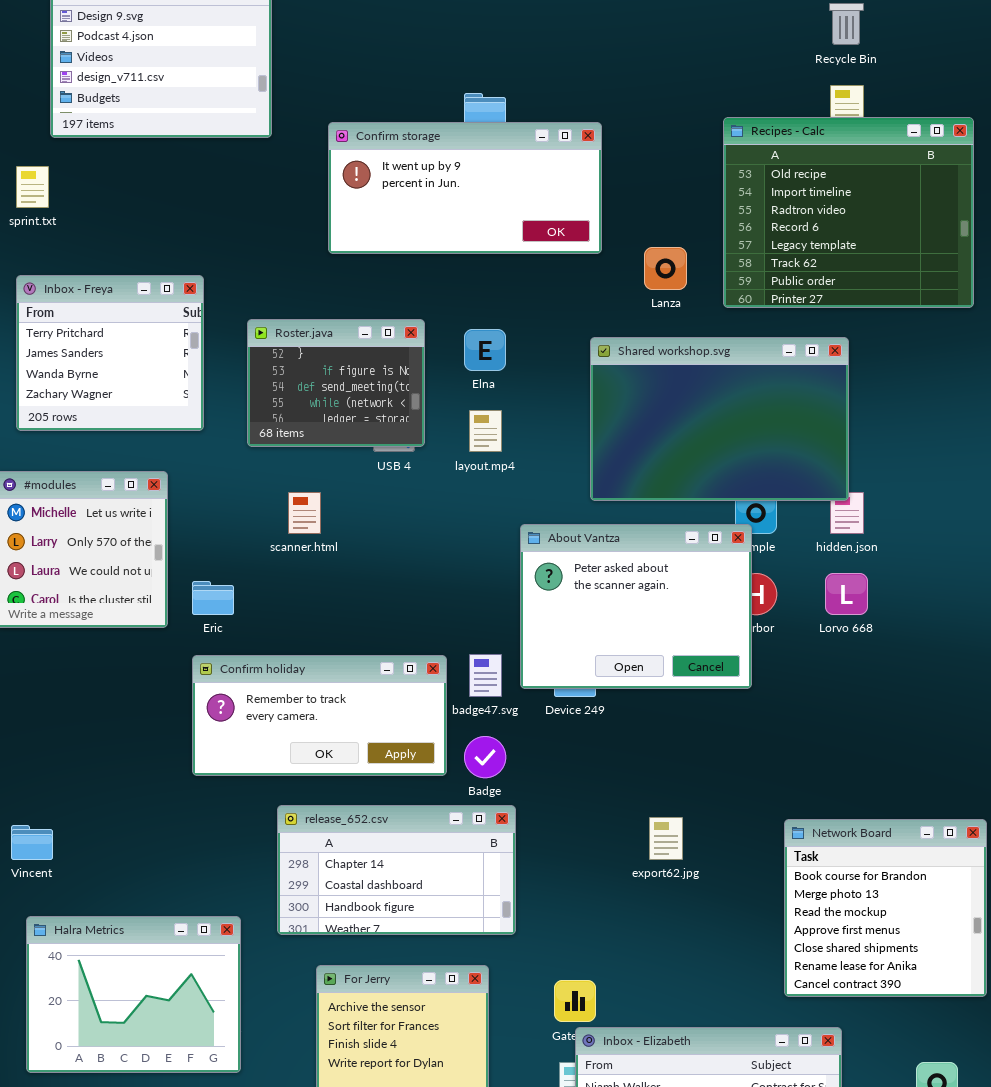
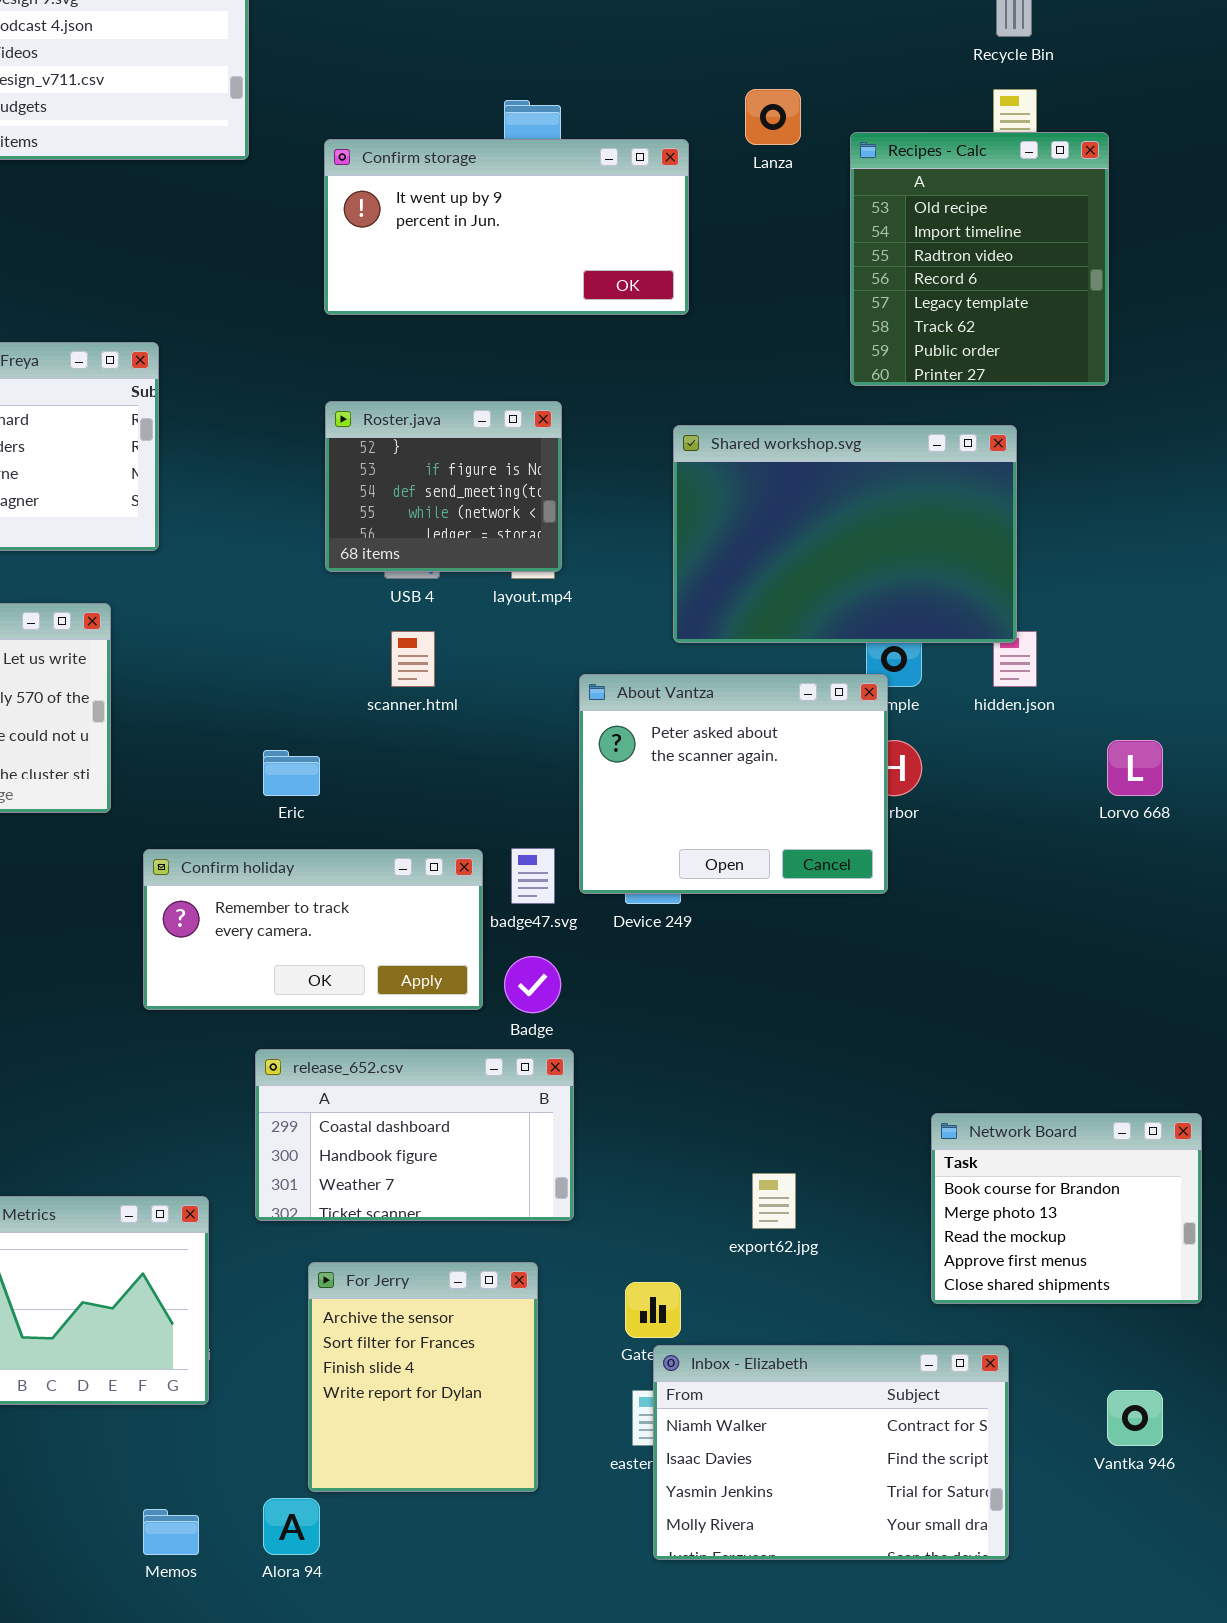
Recipes - Calc: [723,117,974,308] -> [850,132,1109,386], resized
Lanza: [644,247,687,290] -> [745,89,801,145], moved
Roster.java: [247,319,425,447] -> [325,401,562,572], moved
scanner.html: [288,492,321,534] -> [391,631,435,687], moved
Lorvo 668: [825,573,868,615] -> [1107,740,1163,796], moved
Eric: [192,581,234,615] -> [263,750,320,796], moved
release_652.csv: [277,805,516,935] -> [255,1049,574,1221], scrolled down 1 row
export62.jpg: [649,817,683,860] -> [752,1173,796,1229], moved
Network Board: [784,819,987,997] -> [931,1113,1202,1304], resized

